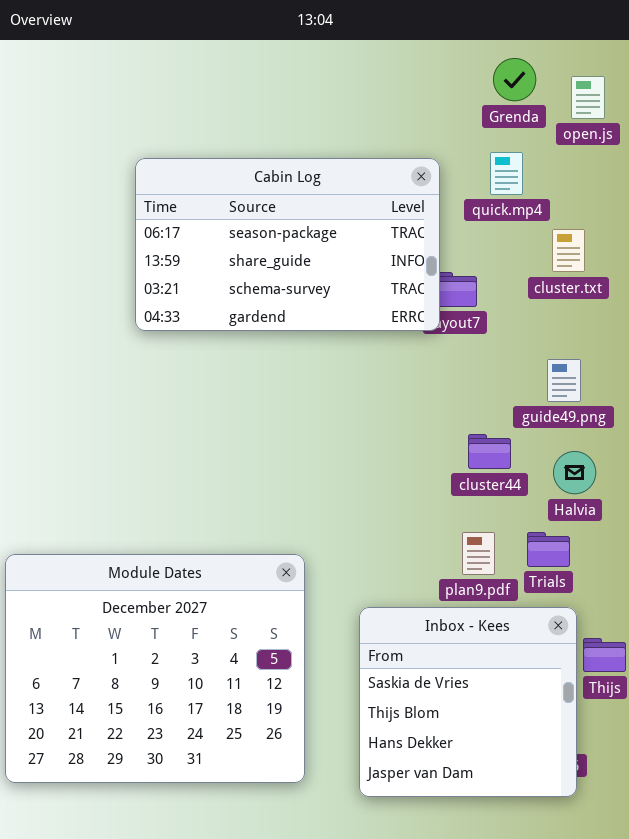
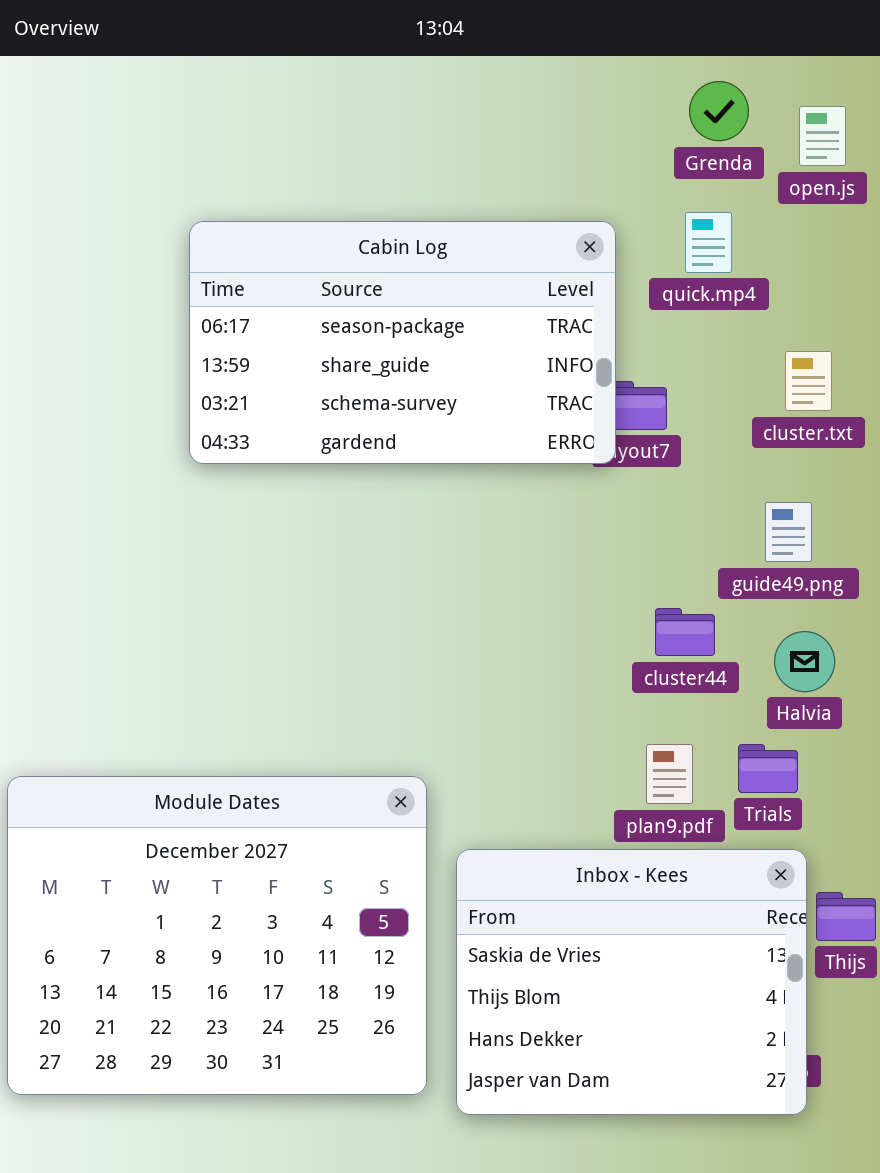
cluster.txt: [552,229,585,272] -> [785,351,832,411], moved
Inbox - Kees: [359,607,577,797] -> [456,849,807,1115], resized

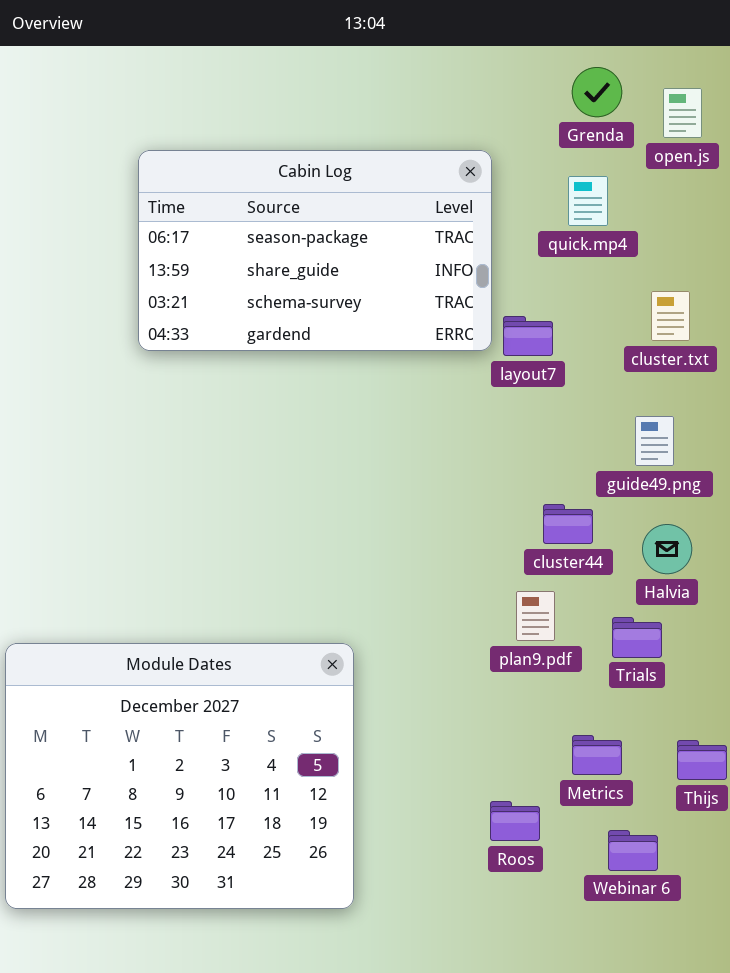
Cabin Log: [189,221,616,464] -> [138,150,492,351], moved
plan9.pdf: [646,744,693,804] -> [516,591,555,641], moved
Inbox - Kees: [456,849,807,1115] -> none, closed

